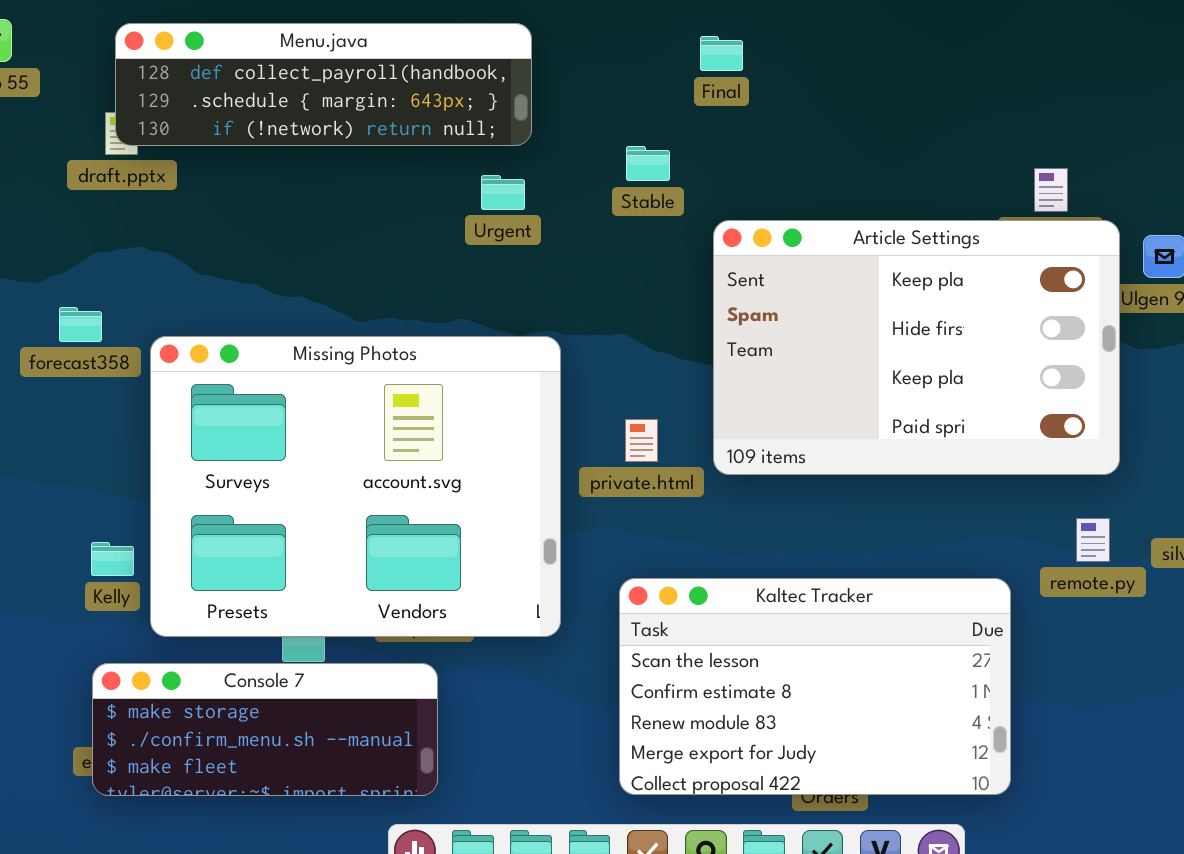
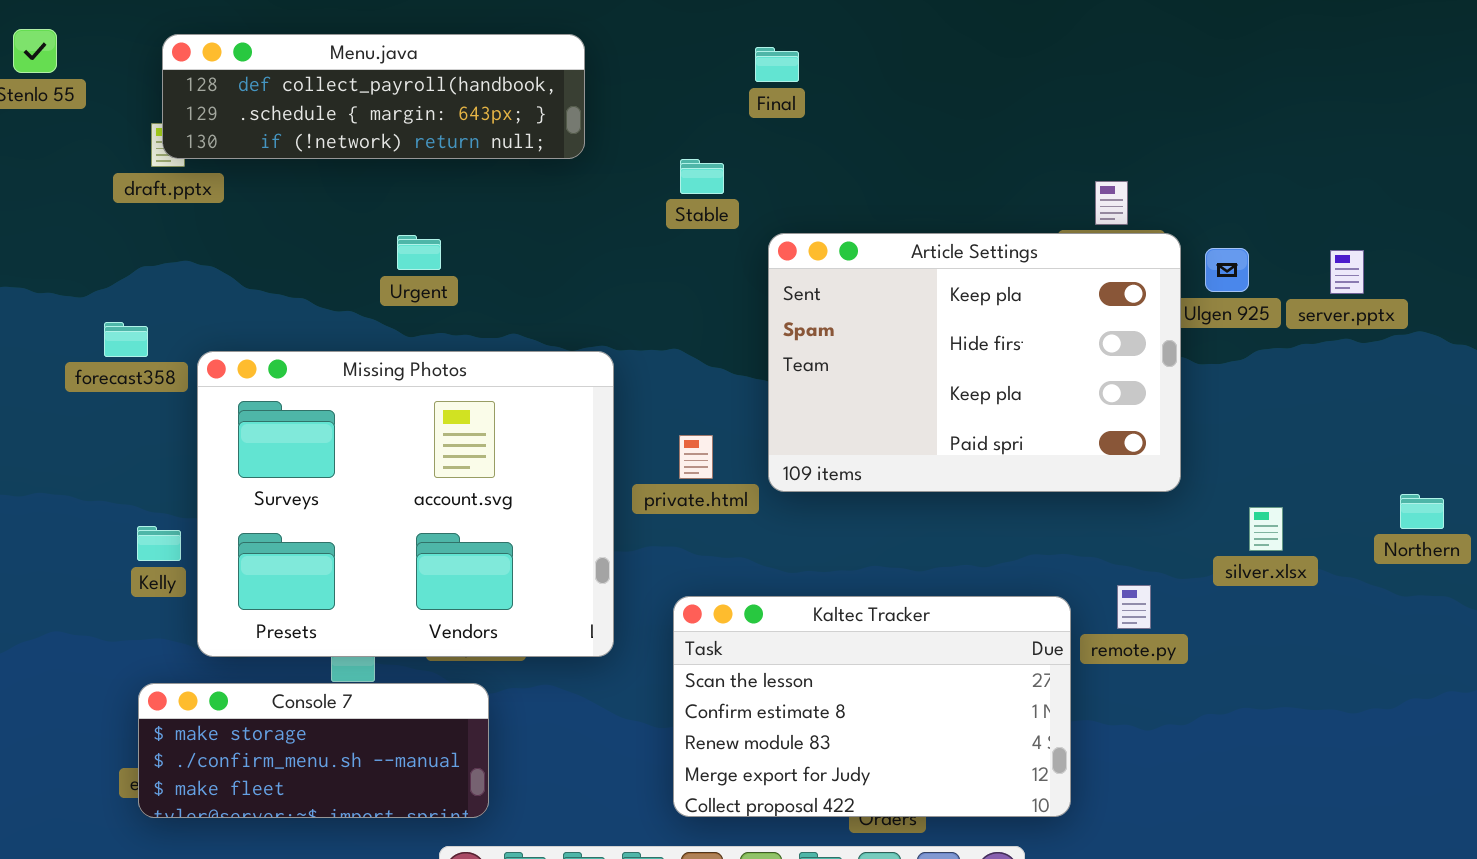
Urgent: [481,175,525,210] -> [397,235,441,270], moved
remote.py: [1076,518,1110,562] -> [1117,585,1151,629], moved
Kelly: [91,542,134,576] -> [137,526,181,561], moved

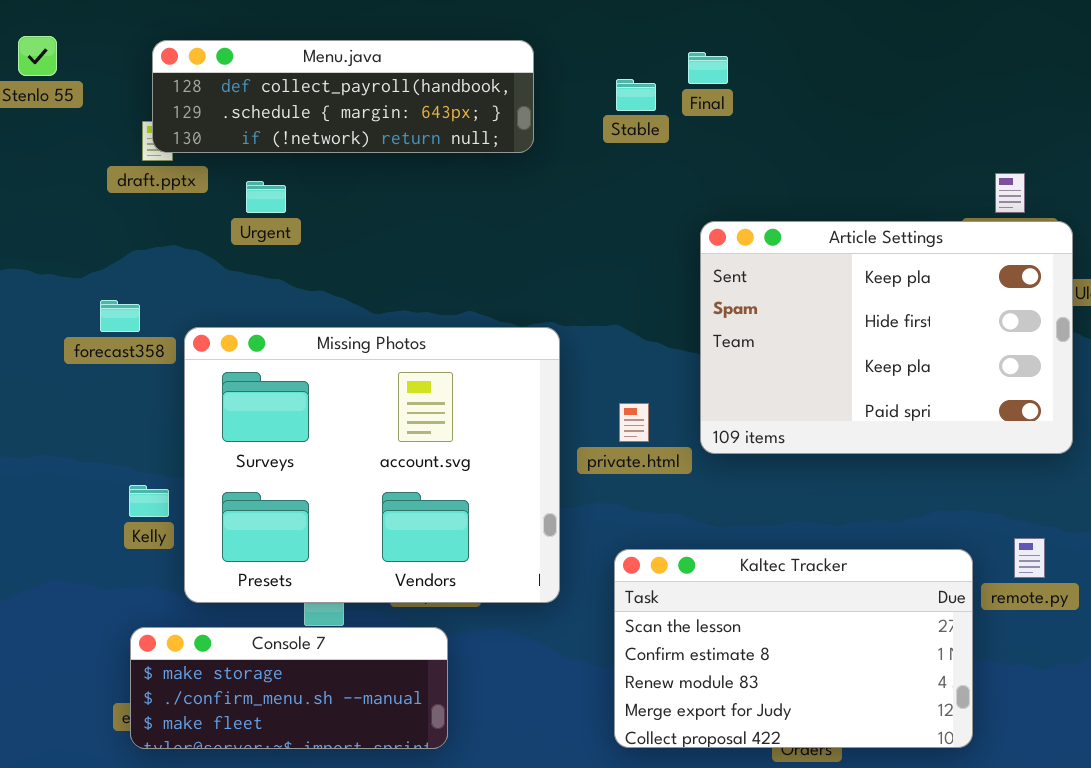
Stable: [680,159,724,194] -> [616,79,656,111], moved
Urgent: [397,235,441,270] -> [246,181,286,213], moved

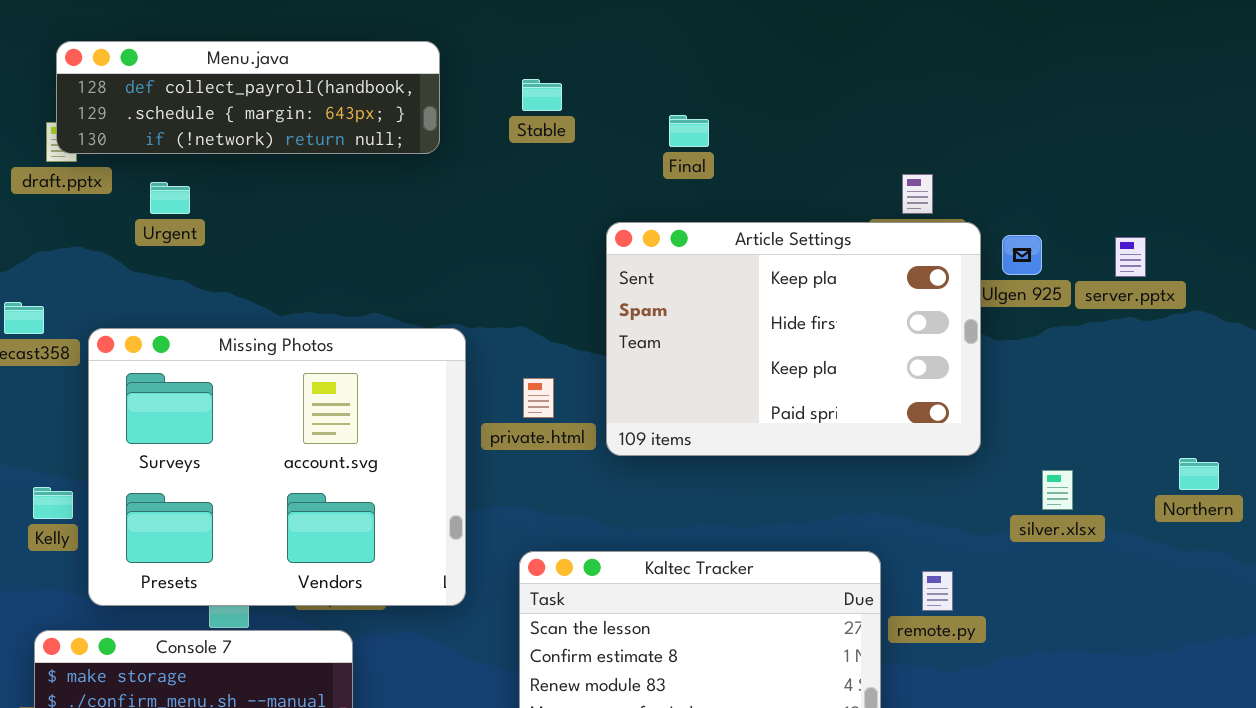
Final: [688,52,728,84] -> [669,115,709,147], moved
private.html: [619,403,649,442] -> [523,378,554,418], moved
remote.py: [1014,538,1045,578] -> [922,571,953,611], moved

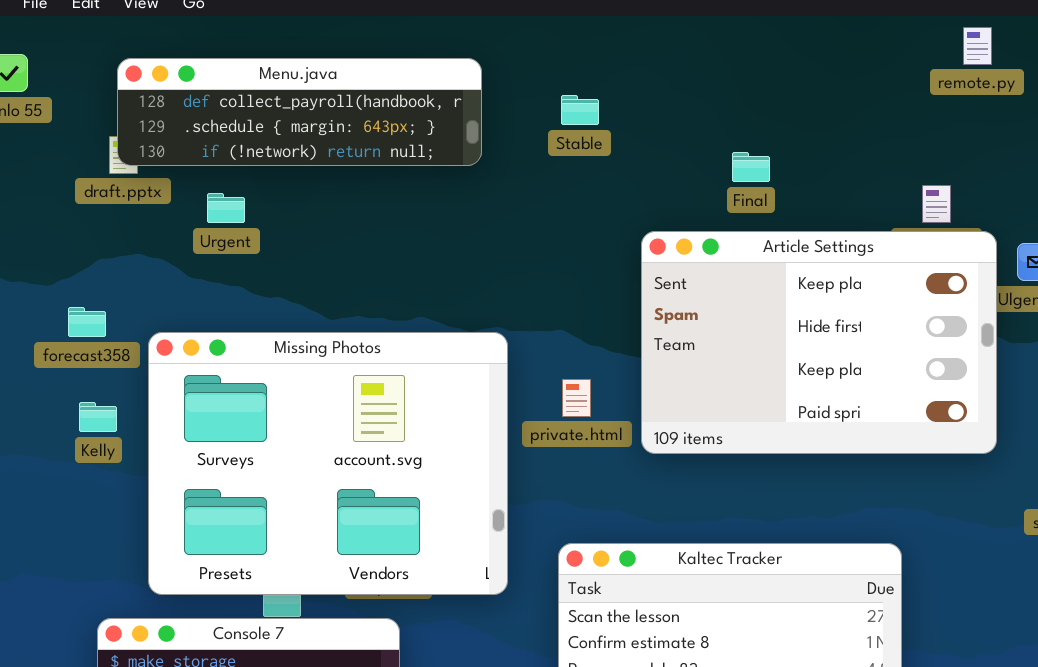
Final: [669,115,709,147] -> [732,152,770,182], moved
Kelly: [33,487,73,519] -> [79,402,117,432], moved
remote.py: [922,571,953,611] -> [963,27,992,65], moved

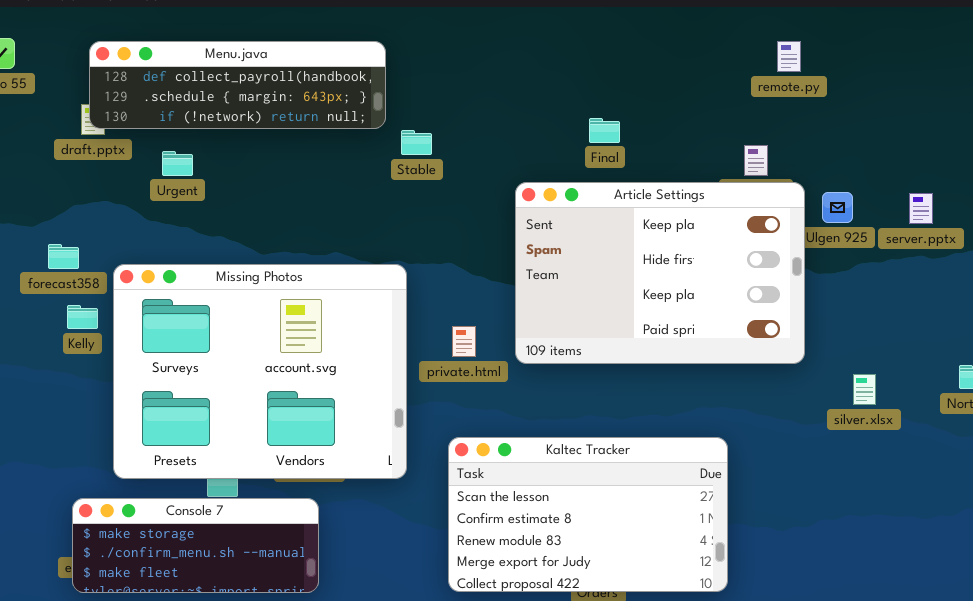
remote.py: [963,27,992,65] -> [777,41,801,72], moved
Stable: [561,95,599,125] -> [401,130,432,155], moved
private.html: [562,379,591,417] -> [452,326,476,357], moved
Kelly: [79,402,117,432] -> [67,305,98,329], moved

